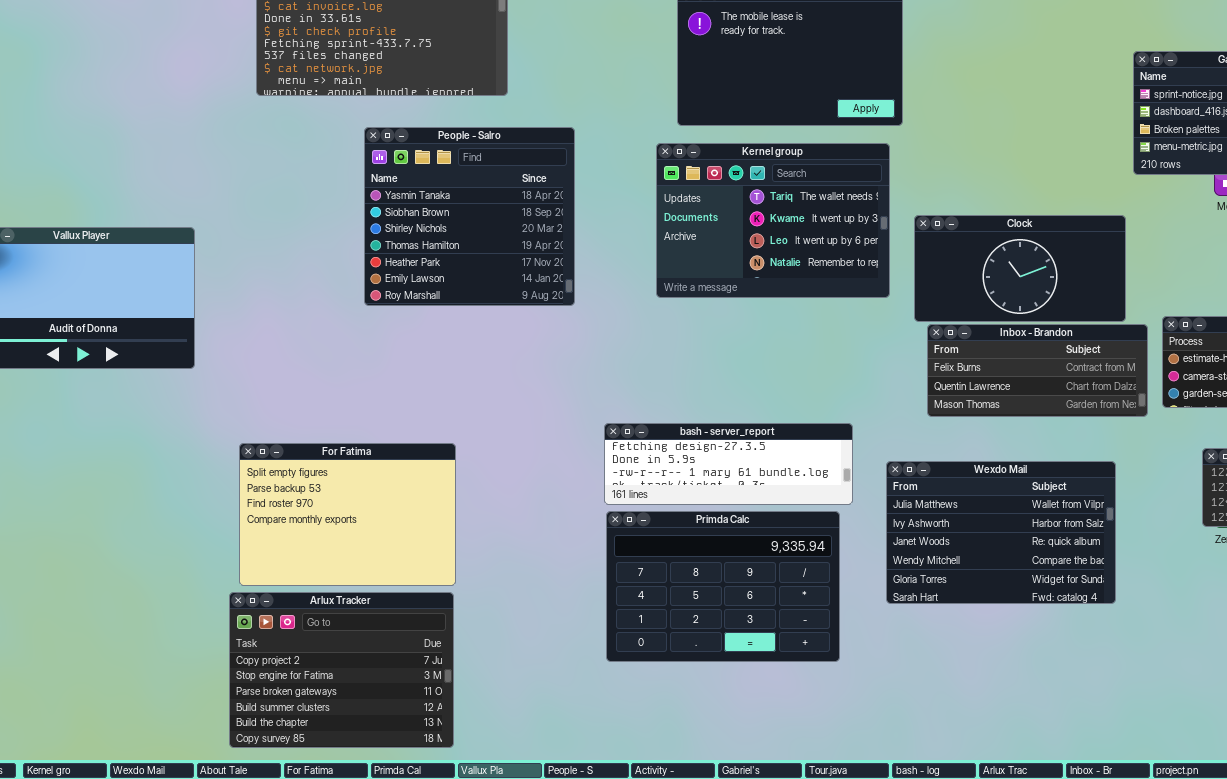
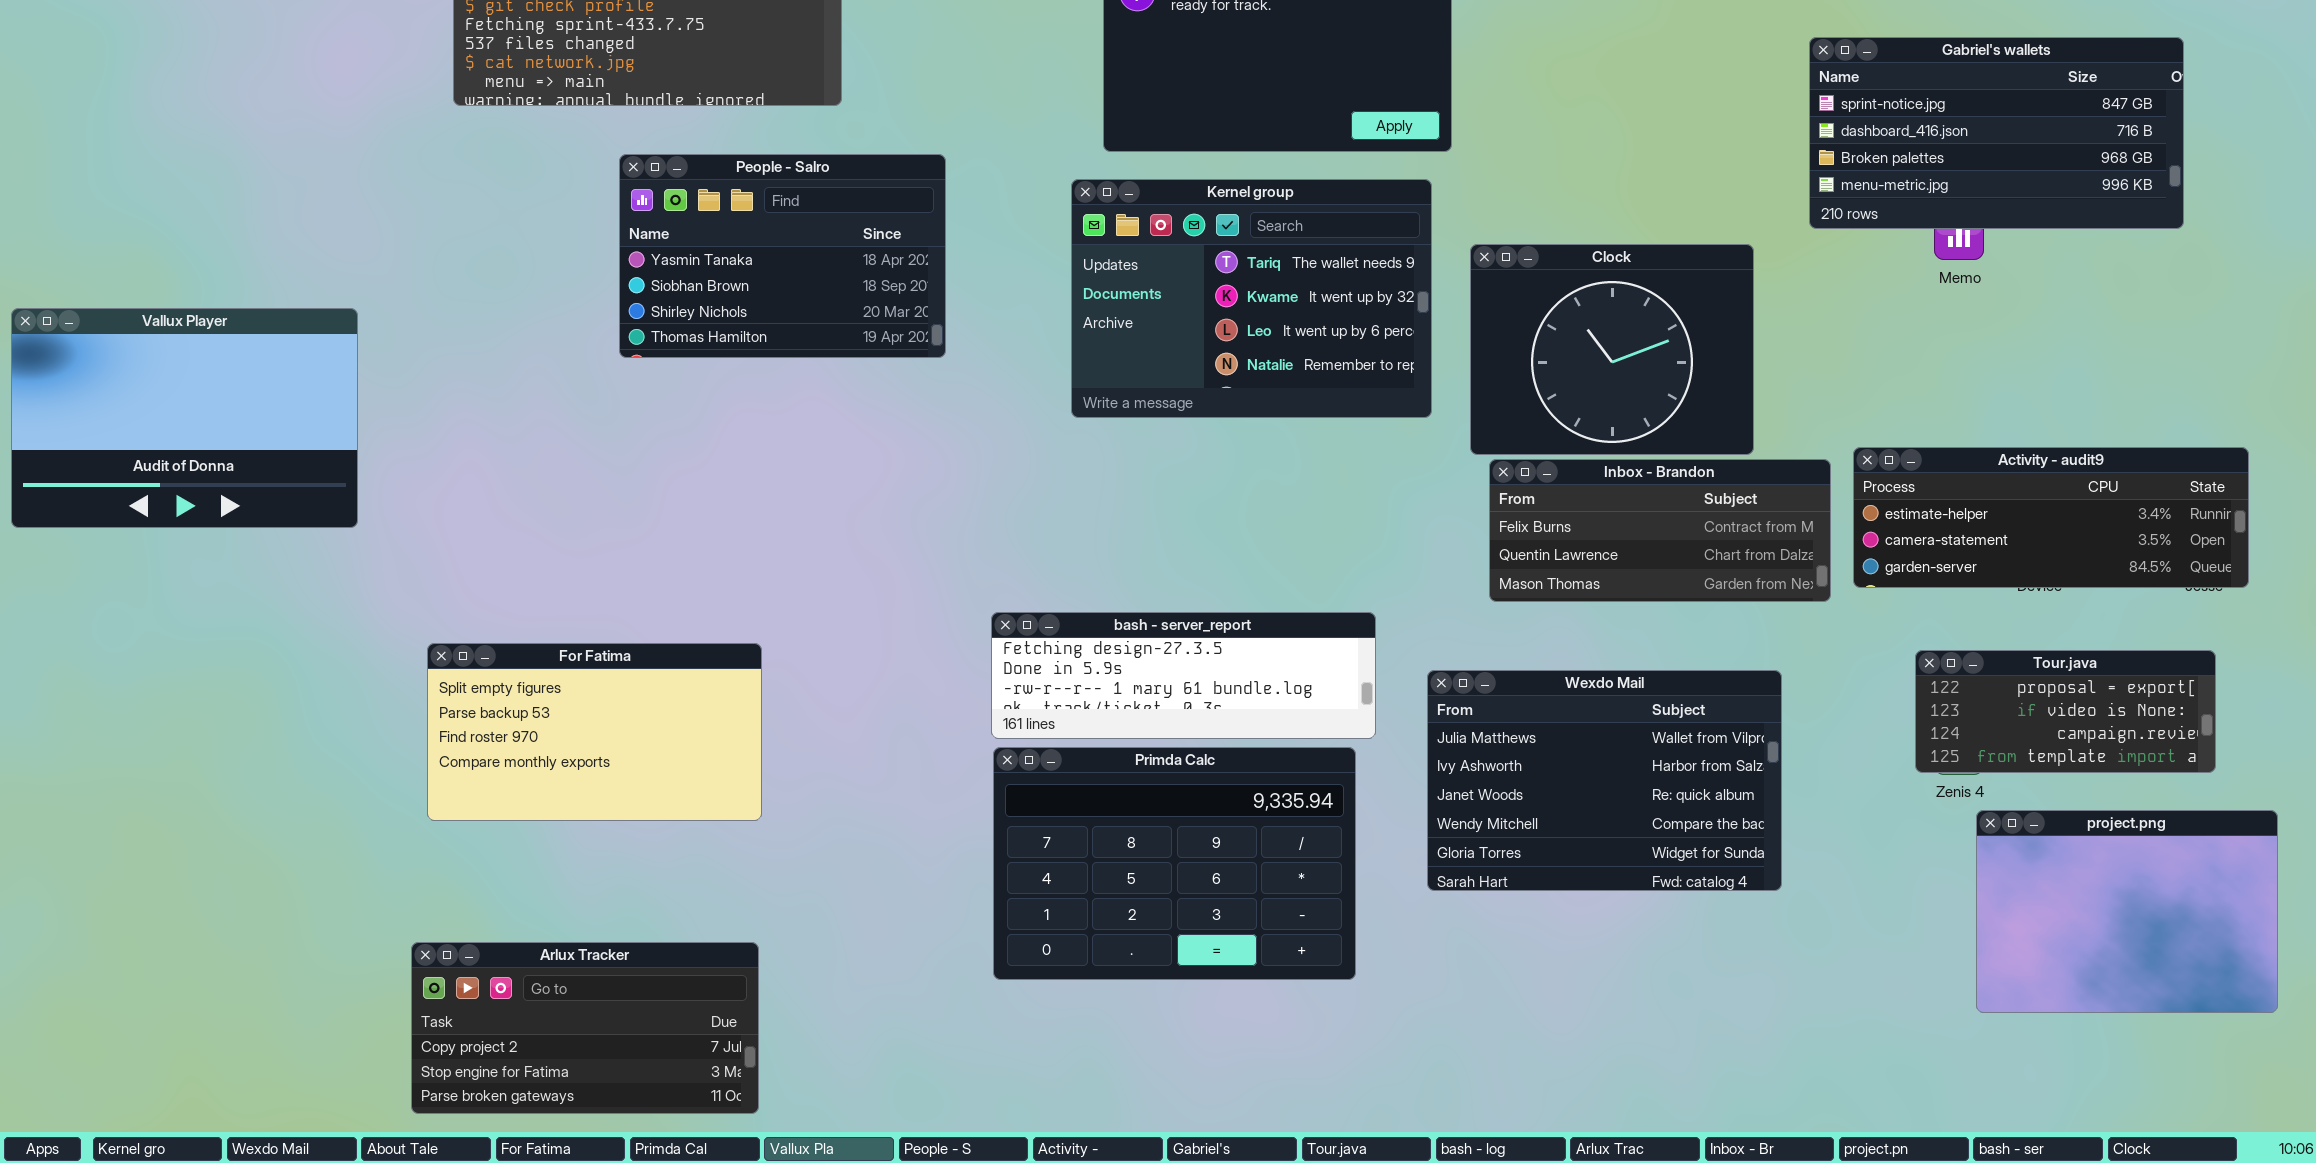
People - Salro: [364,127,575,306] -> [619,154,946,358], resized
Clock: [914,215,1126,322] -> [1470,244,1754,455], resized
For Fatima: [239,443,456,586] -> [427,643,762,821], resized
Arlux Tracker: [229,592,454,748] -> [411,942,759,1114], resized

